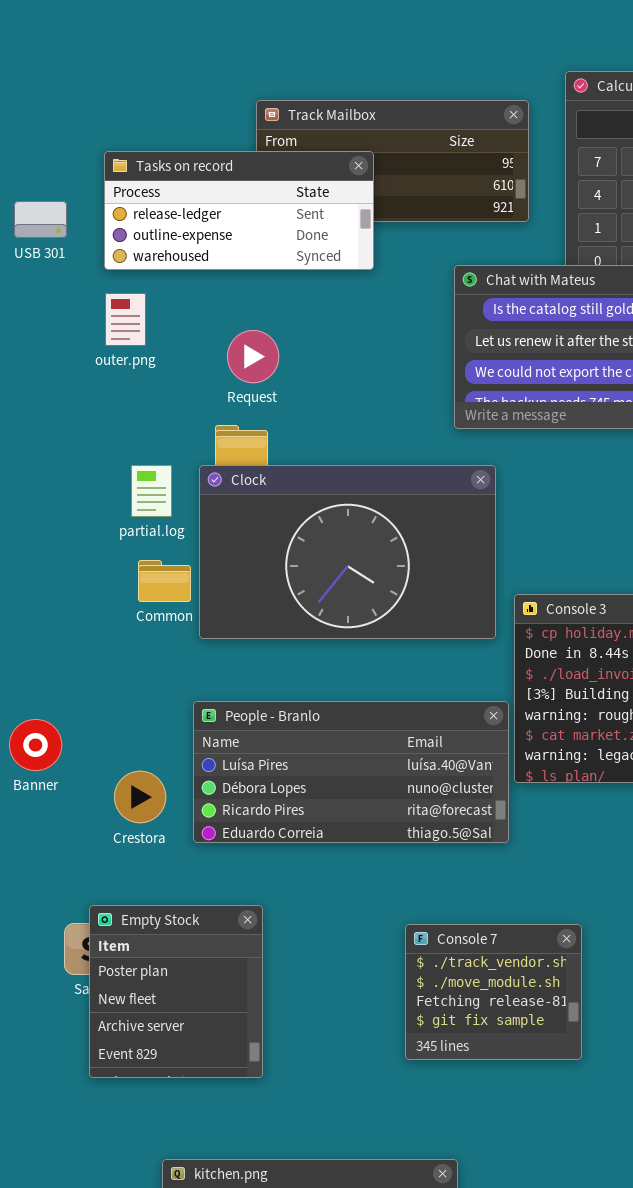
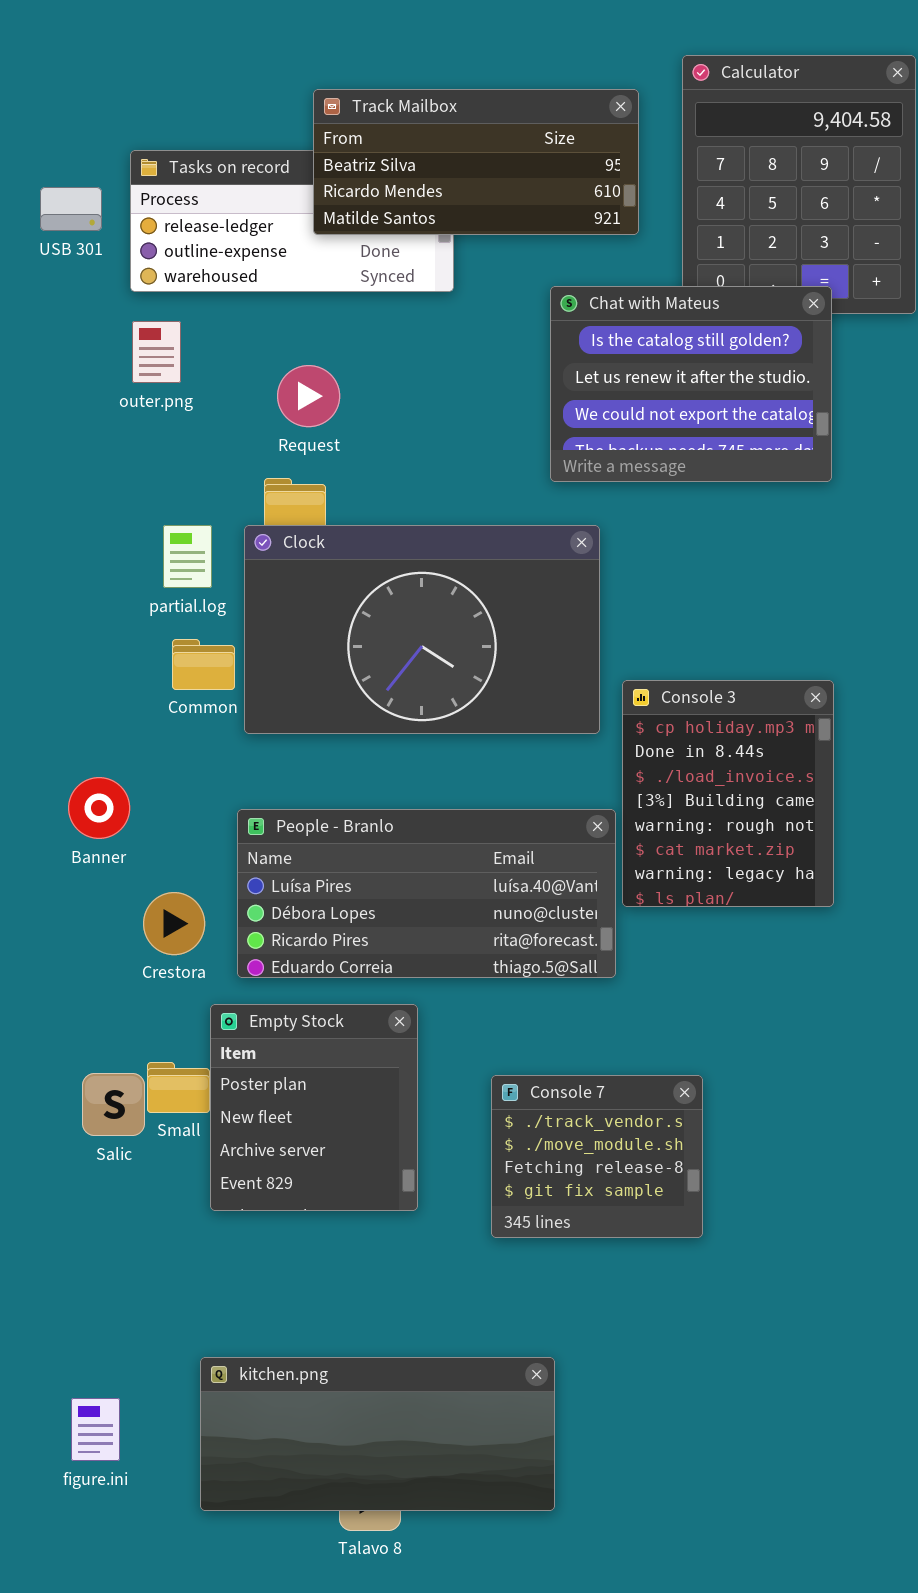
Track Mailbox: [256,100,529,222] -> [313,89,639,235], raised
USB 301: [14,201,67,238] -> [40,187,102,231], moved
Banner: [9,719,62,771] -> [68,777,130,839], moved
Empty Stock: [89,905,263,1078] -> [210,1004,418,1211], moved

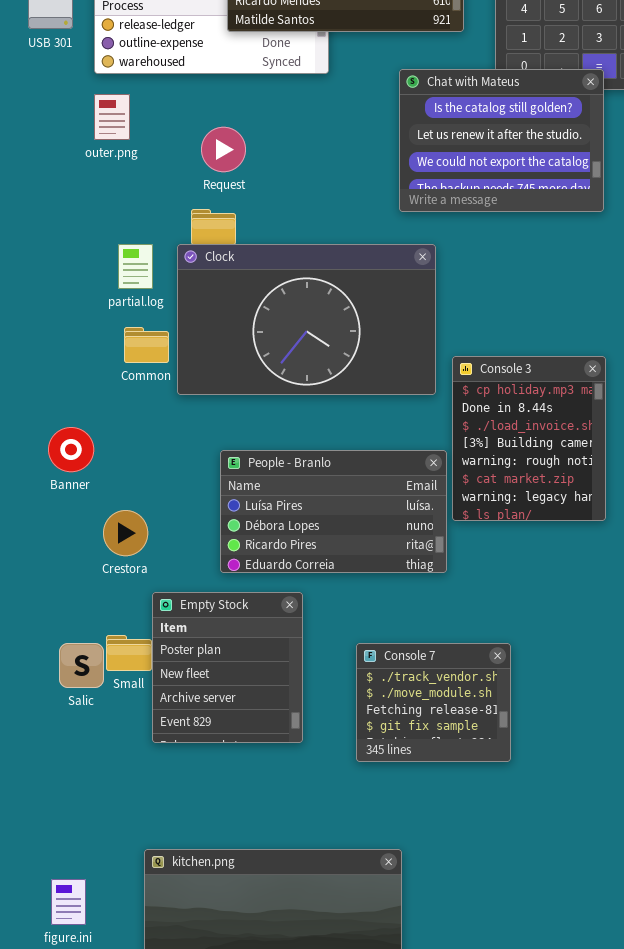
People - Branlo: [237,809,616,978] -> [220,450,447,573], resized

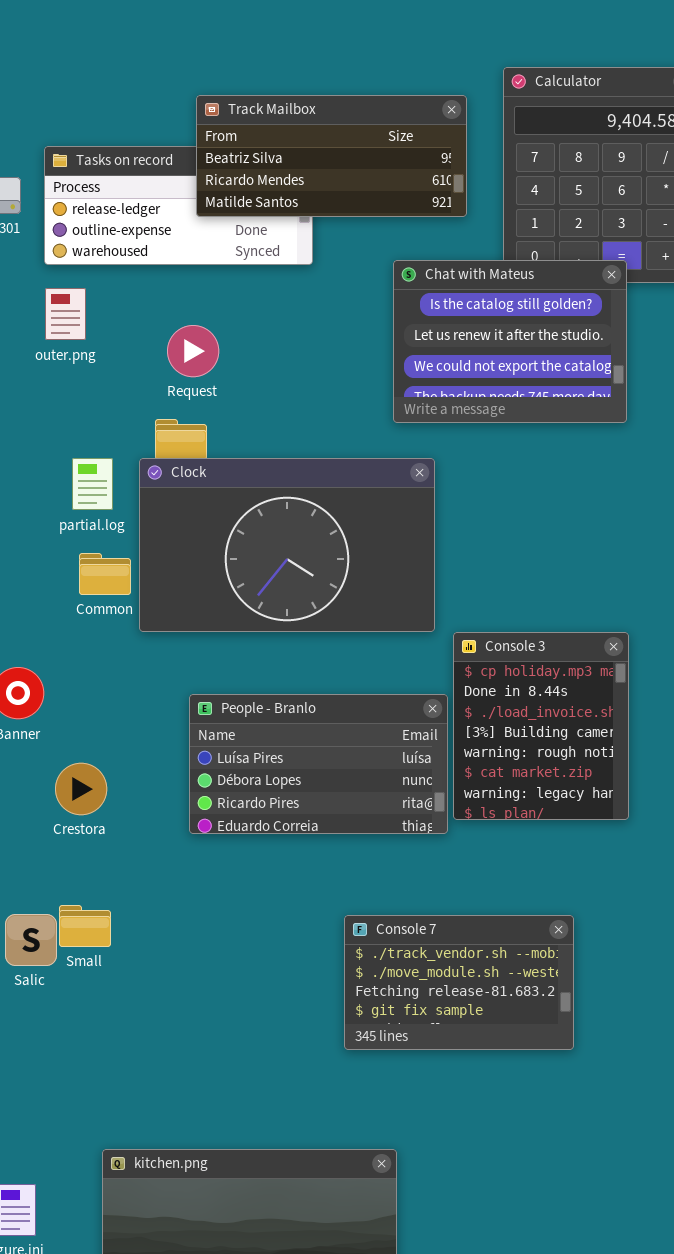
Console 3: [452,356,606,521] -> [453,632,629,820], moved
Empty Stock: [152,592,303,743] -> none, closed
Console 7: [356,643,511,762] -> [344,915,574,1050], resized

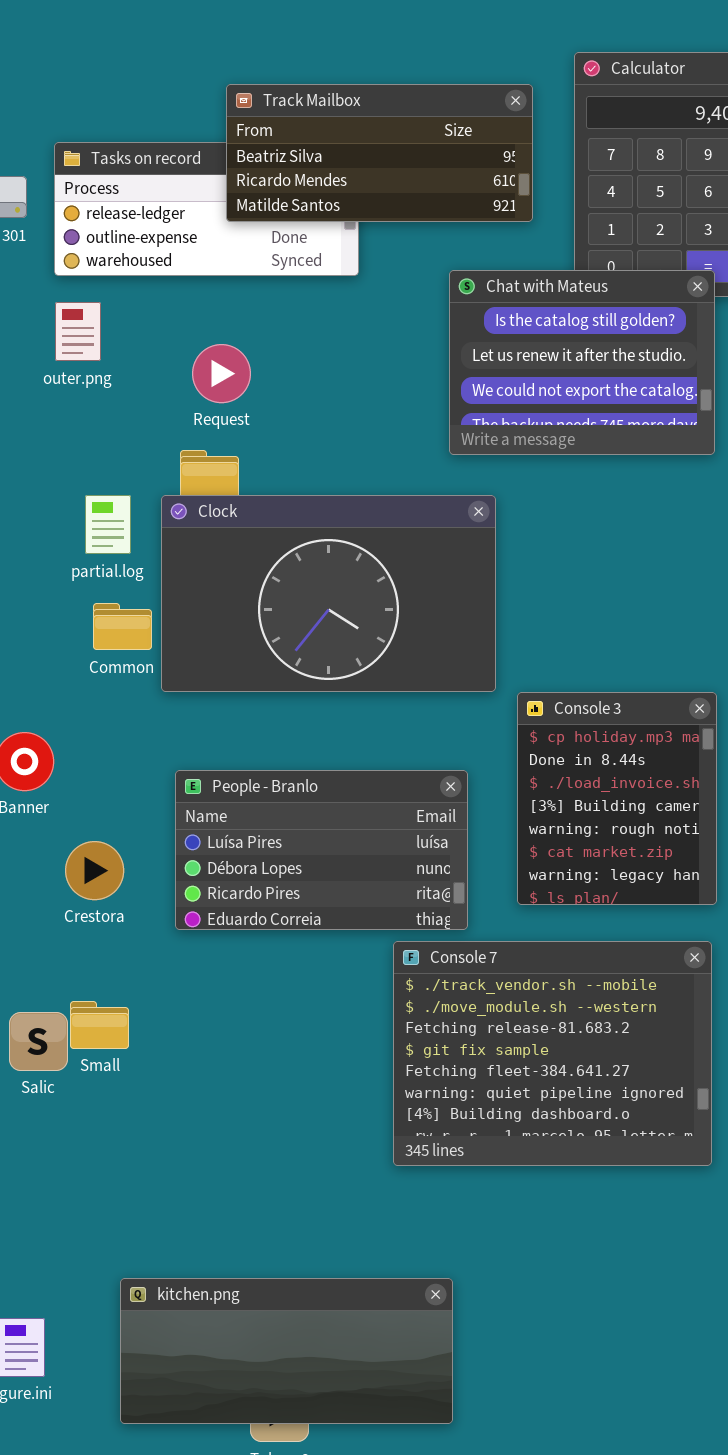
People - Branlo: [189,694,448,834] -> [175,770,468,930], moved
Console 7: [344,915,574,1050] -> [393,941,712,1166], resized

